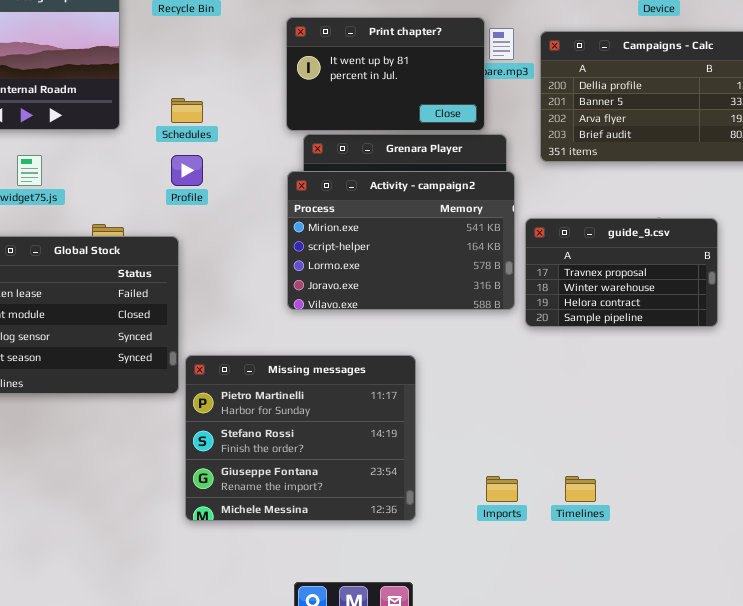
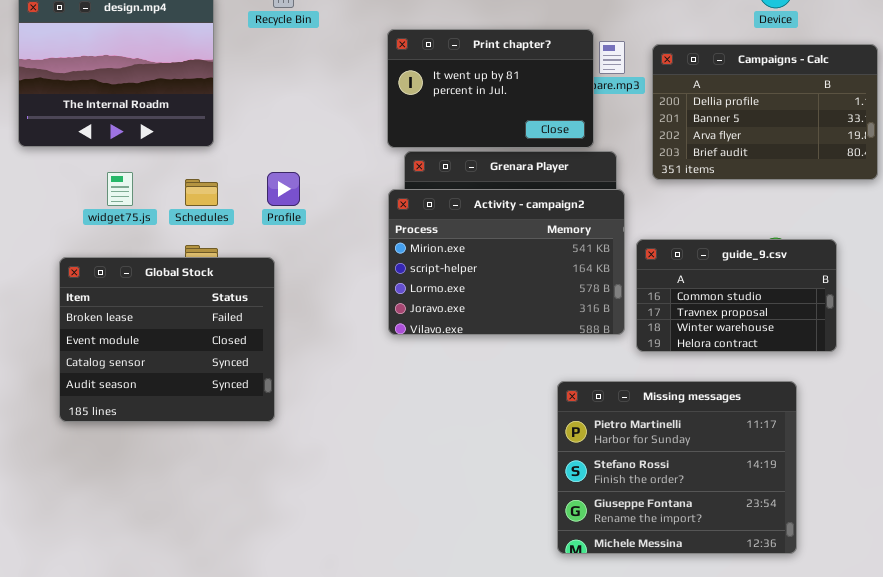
Schedules: [171,98,203,123] -> [185,179,218,206], moved
guide_9.csv: [525,218,718,327] -> [636,239,837,352], scrolled up 1 row
Missing messages: [185,355,416,521] -> [557,381,797,554], moved

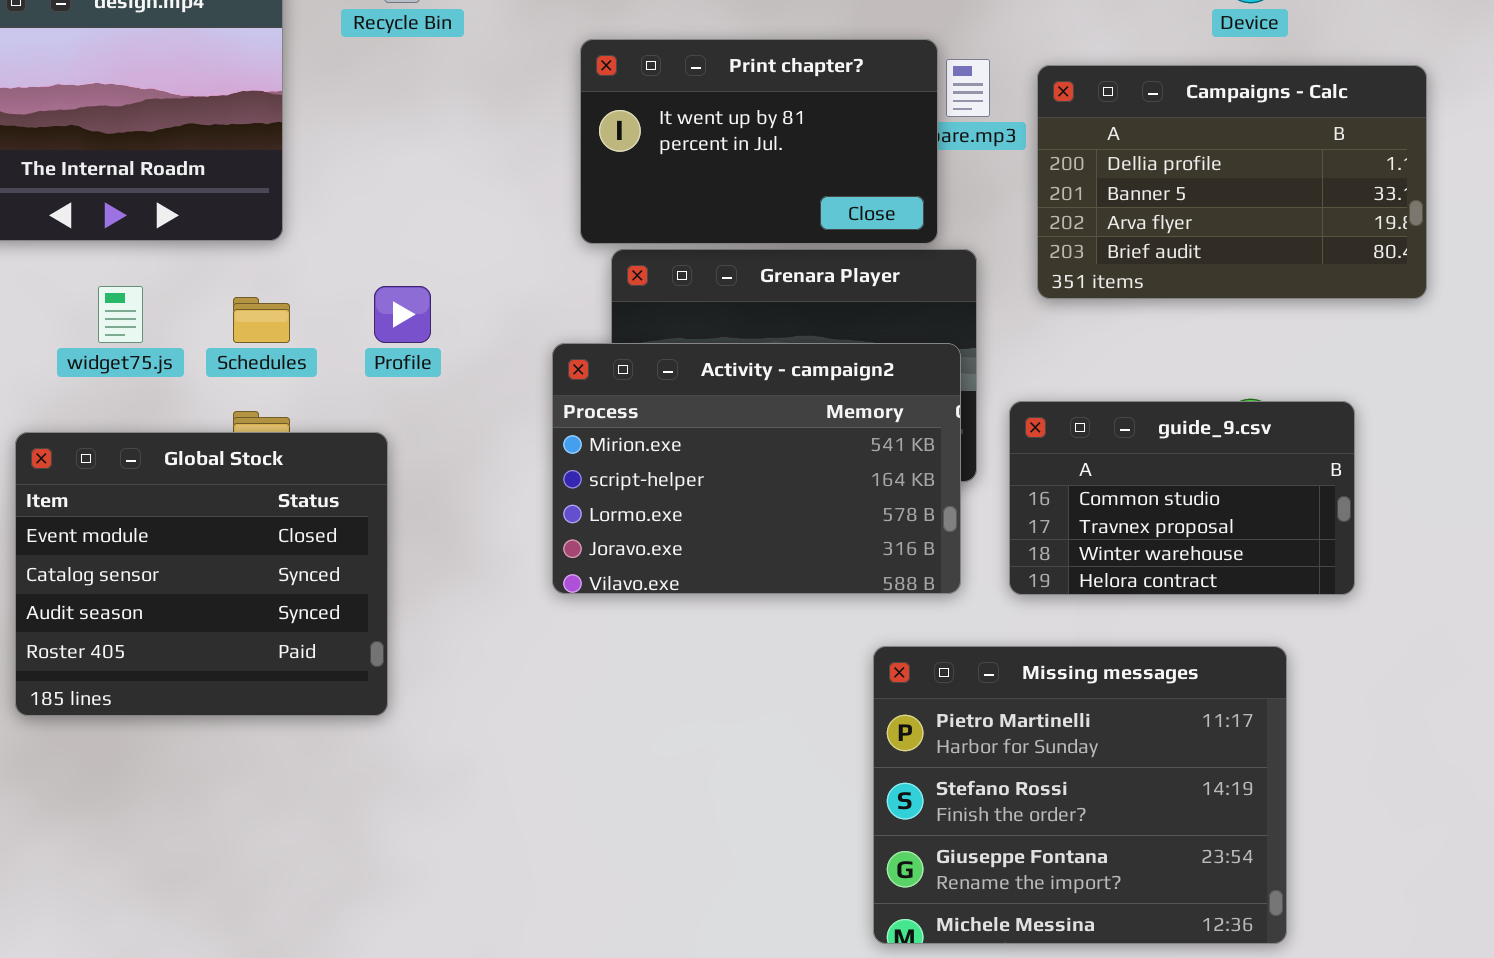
Activity - campaign2: [388,189,625,335] -> [552,343,961,594], moved
Global Stock: [59,257,275,422] -> [15,432,388,716], scrolled down 1 row

